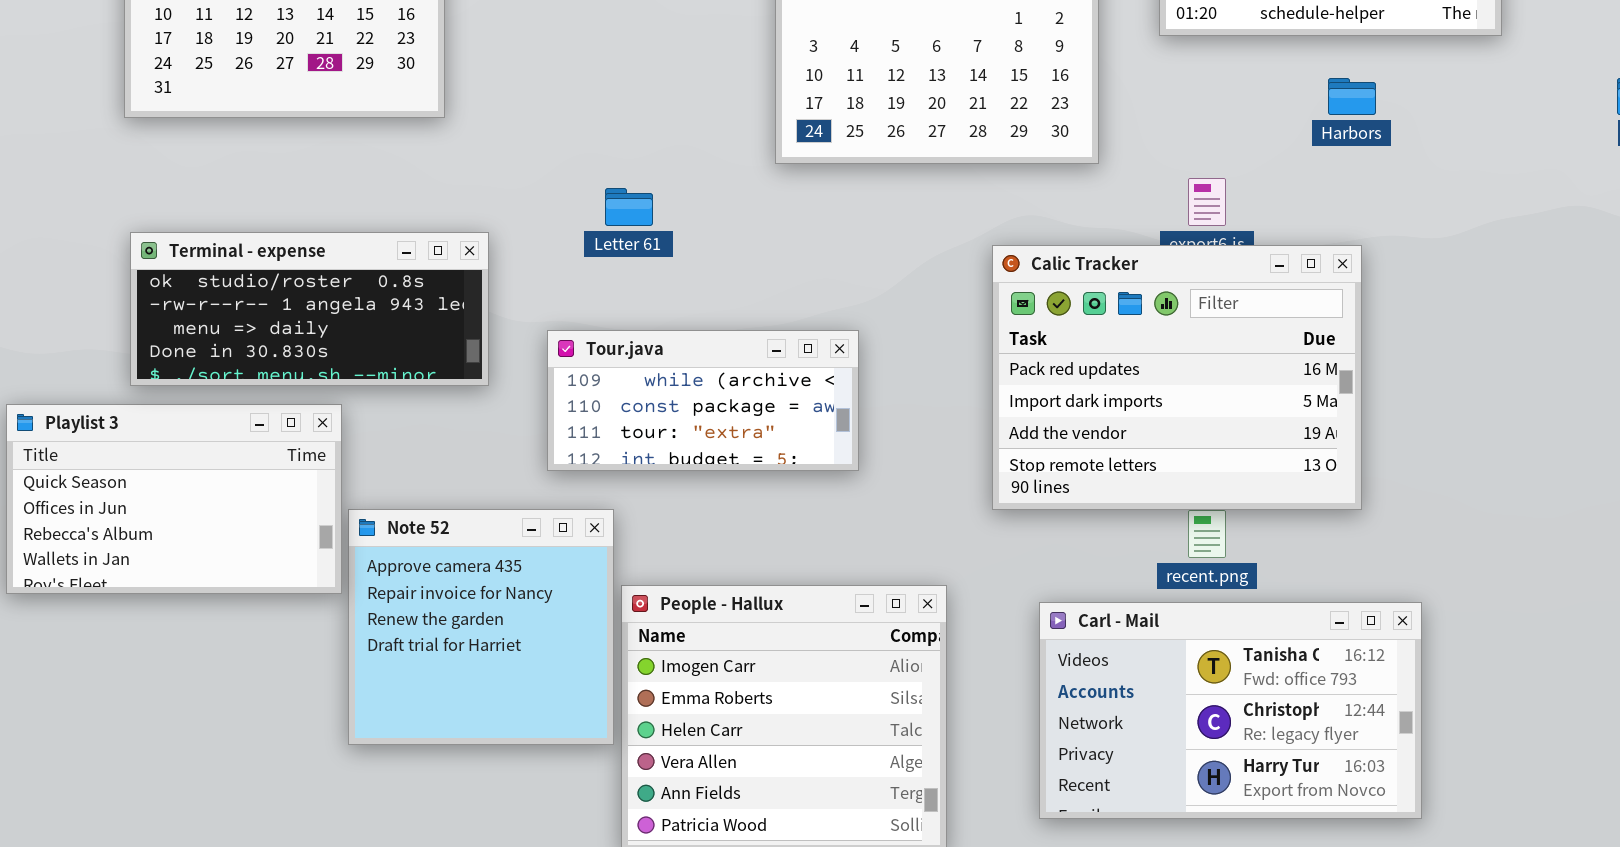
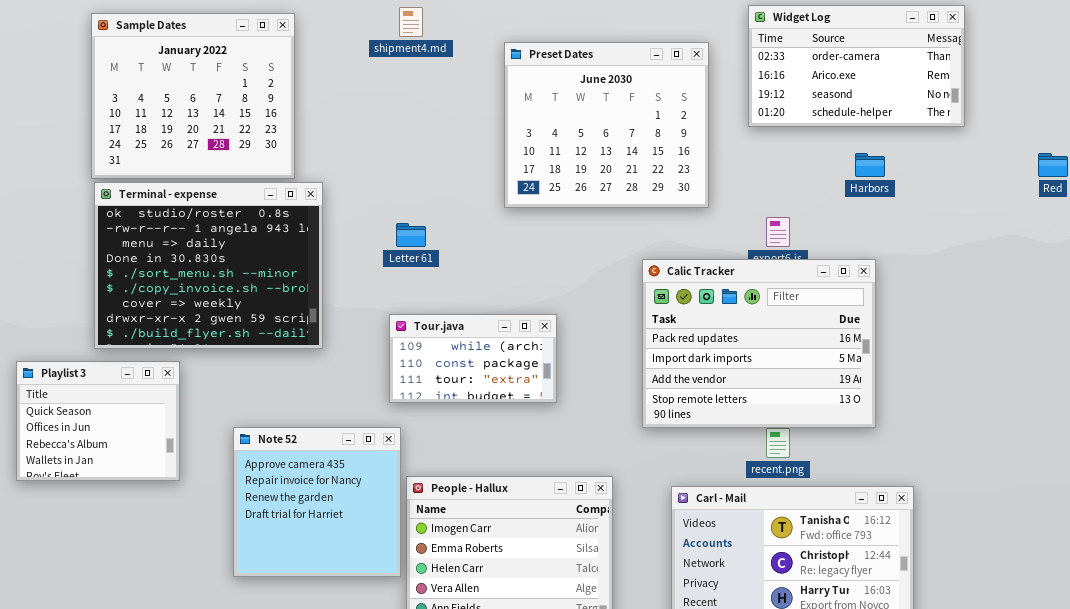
Terminal - expense: [130,232,489,386] -> [94,182,323,349], resized
Tour.java: [547,330,859,471] -> [389,314,557,403], resized
Playlist 3: [6,404,342,594] -> [16,361,180,481], resized

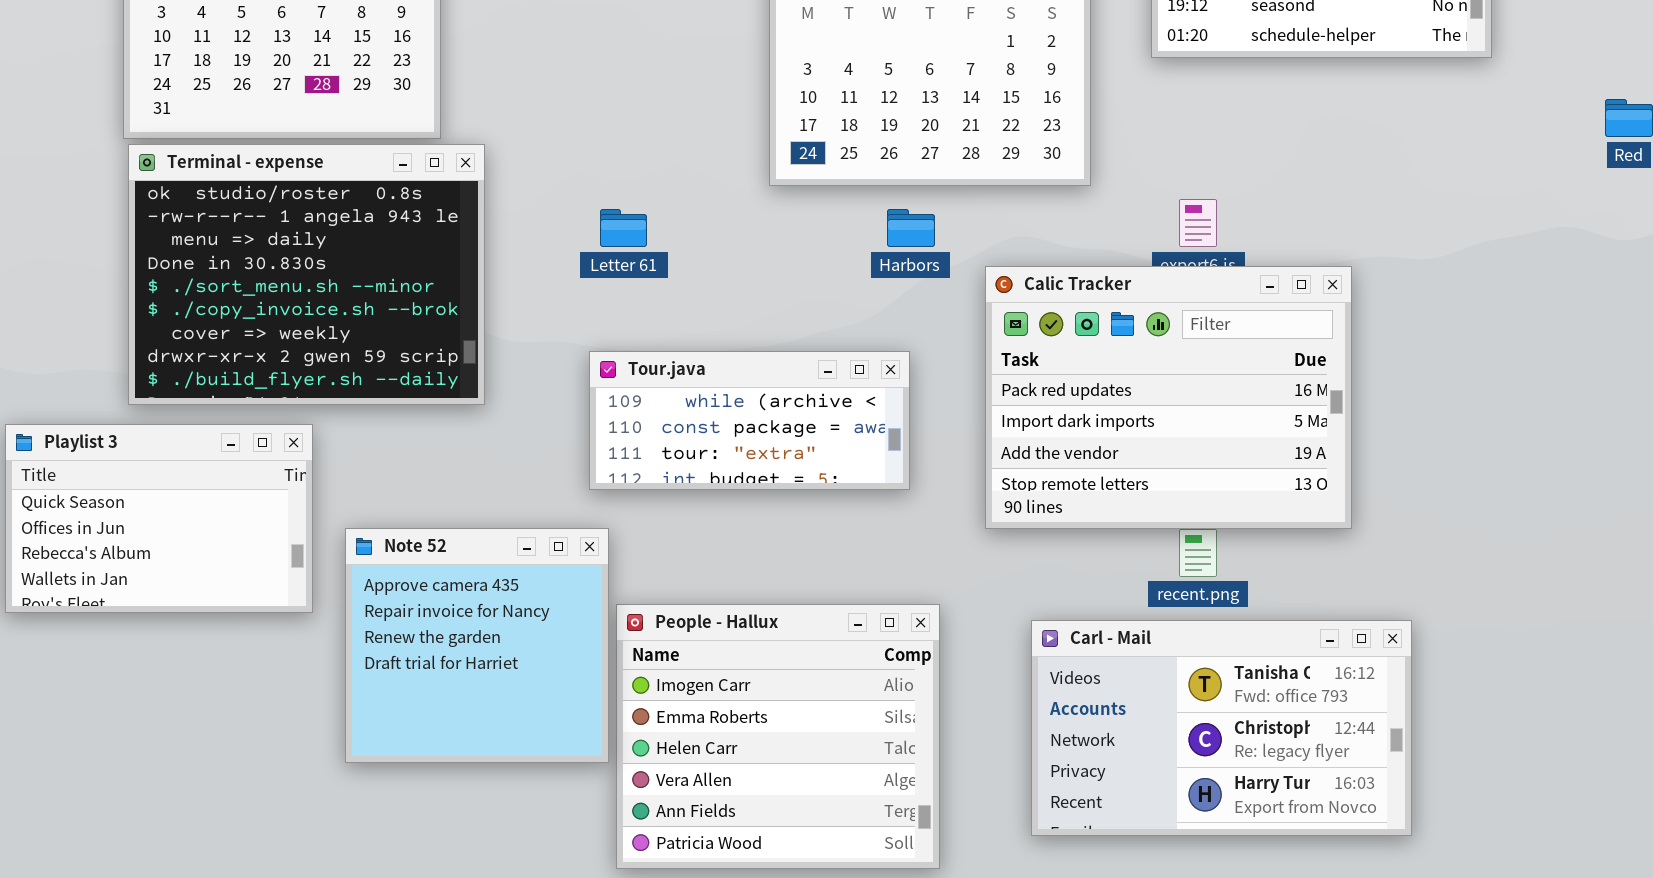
Harbors: [855,153,885,177] -> [887,209,935,247], moved
Tour.java: [389,314,557,403] -> [589,351,910,490], resized
Playlist 3: [16,361,180,481] -> [5,424,313,613], resized

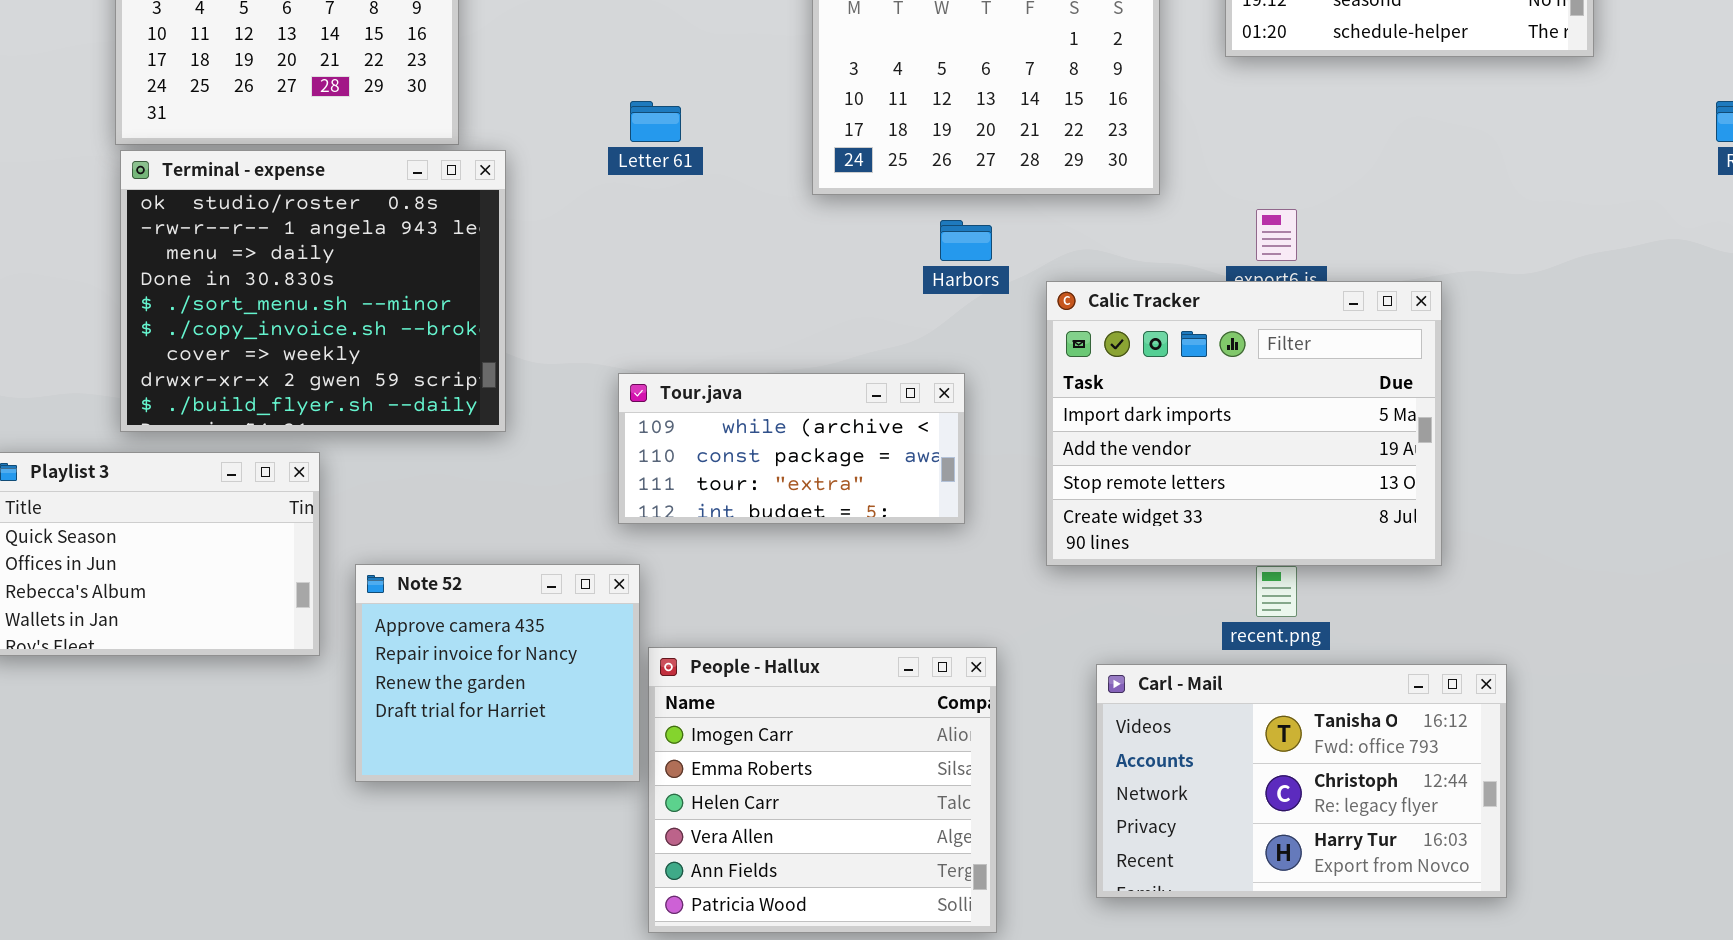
Letter 61: [600,209,647,247] -> [630,101,681,142], moved
Calic Tracker: [985,266,1352,529] -> [1046,281,1442,566], scrolled down 1 row
Note 52: [345,528,609,763] -> [355,564,640,782], resized

